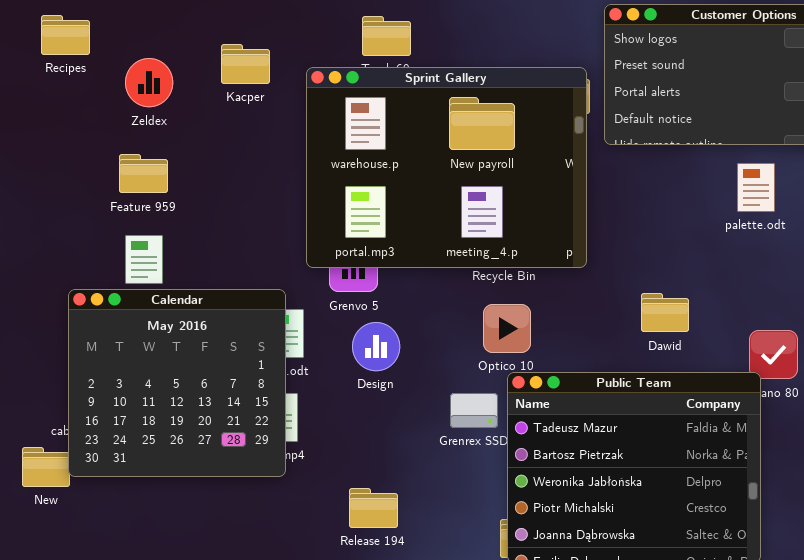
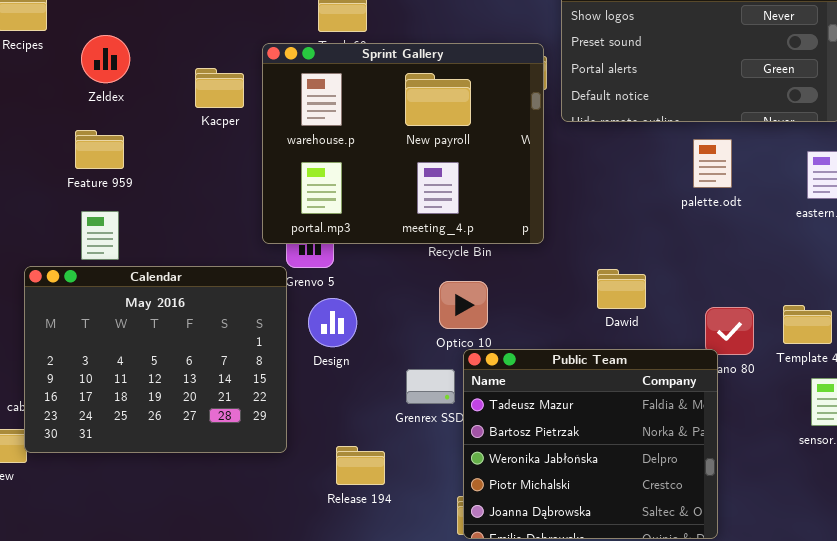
Kacper: [221,44,270,84] -> [195,68,244,108], moved
Calendar: [68,289,286,477] -> [24,266,287,453], resized
Release 194: [349,488,398,528] -> [336,446,385,485], moved

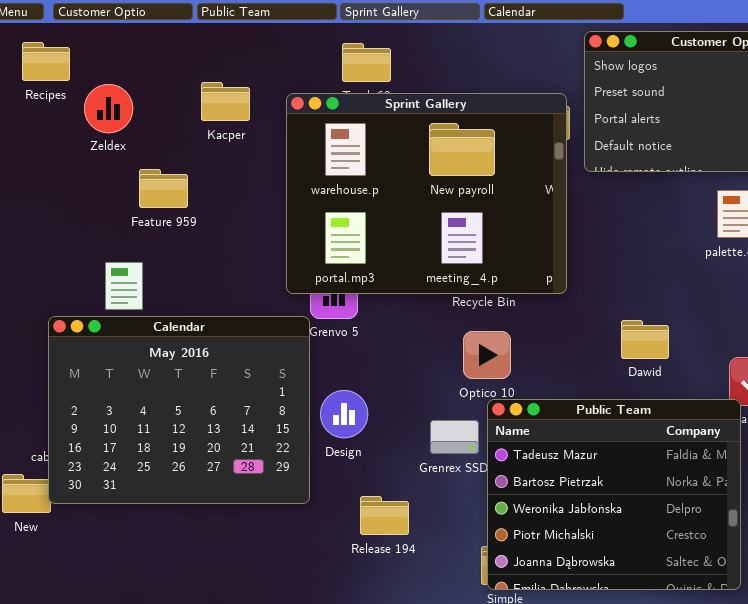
Zeldex: [81,35,130,83] -> [84,84,133,133], moved
Kacper: [195,68,244,108] -> [201,82,250,121], moved
Feature 959: [75,130,124,169] -> [139,169,188,208], moved
Design: [308,298,357,347] -> [320,390,368,438], moved

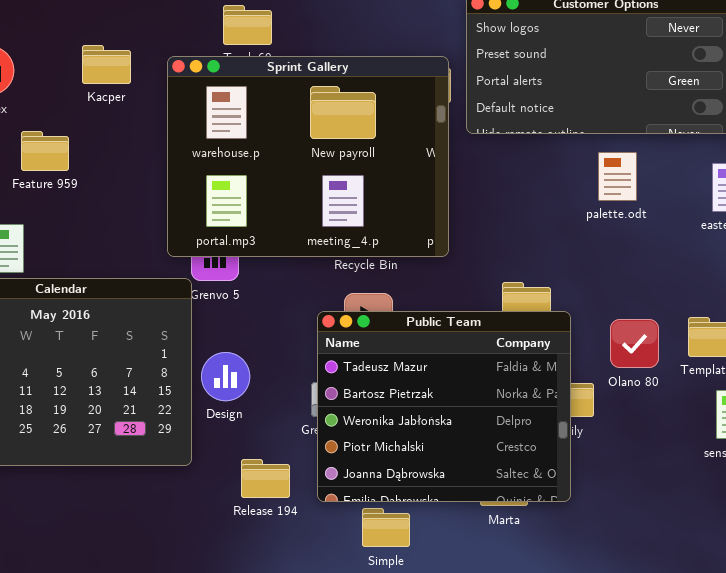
Public Team: [487,399,741,590] -> [317,311,571,502], moved

